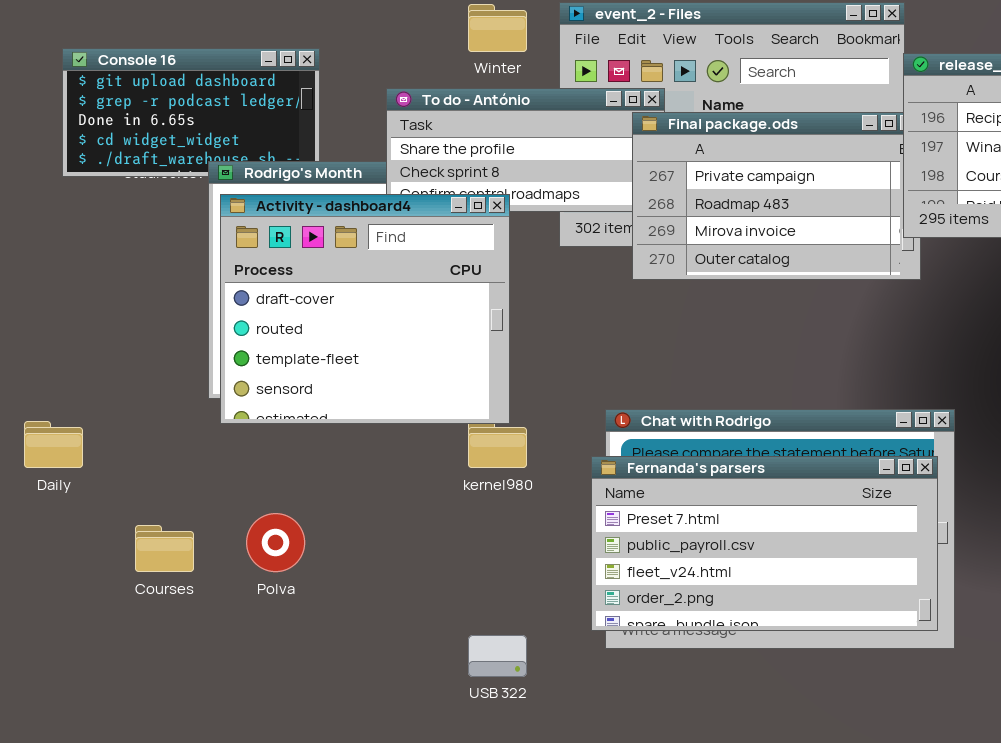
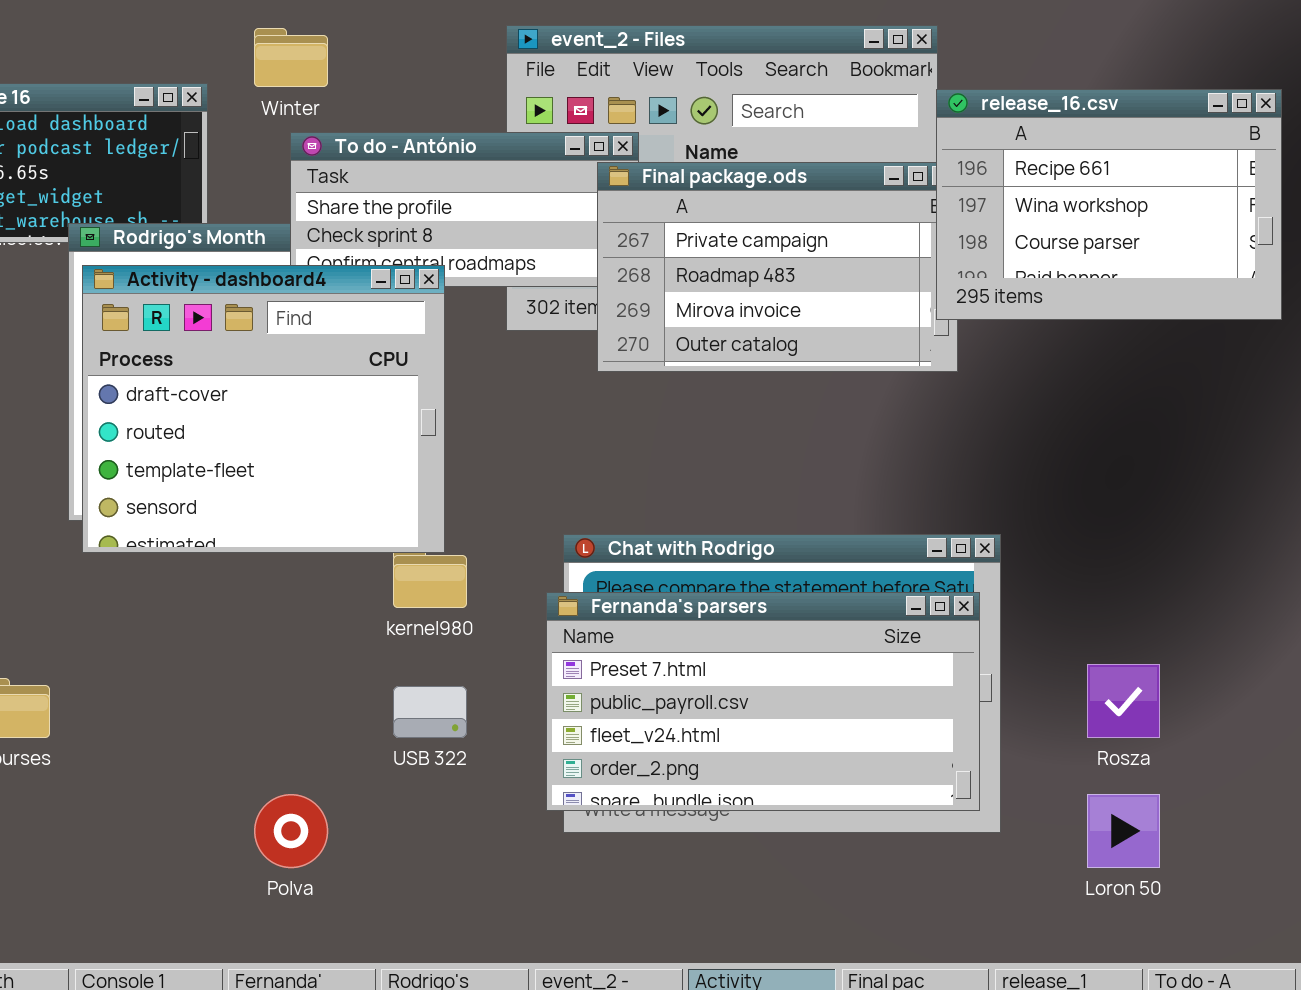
Winter: [468,4,527,52] -> [254,28,328,87], moved
Polva: [246,513,305,572] -> [254,794,328,868], moved
USB 322: [468,635,527,677] -> [393,686,467,738], moved

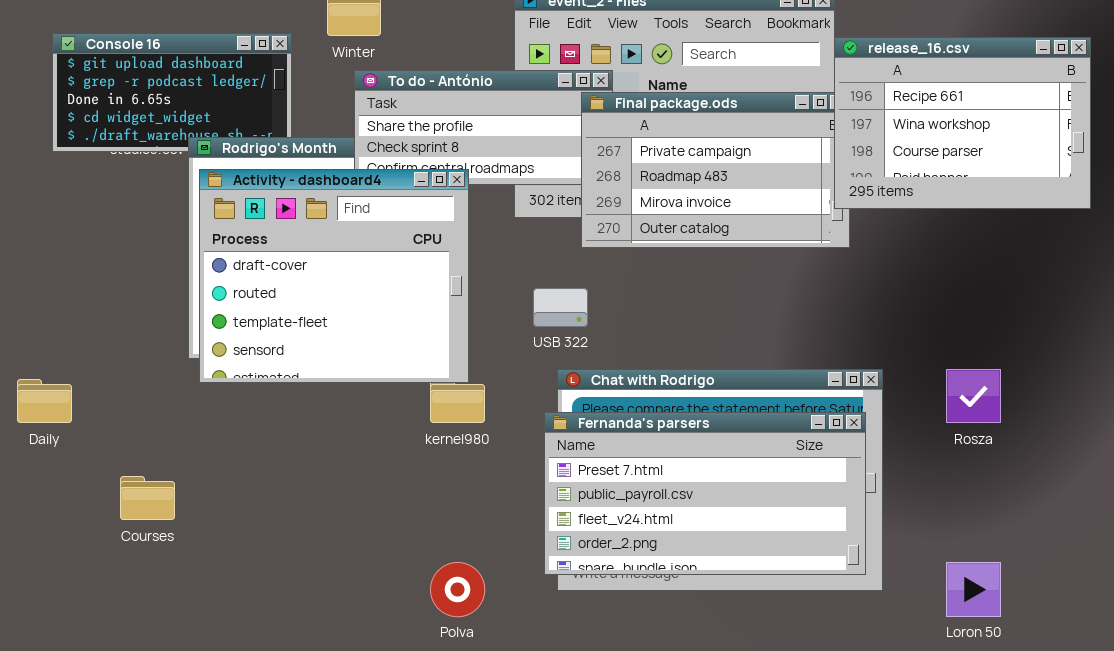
Rosza: [1087,664,1160,738] -> [946,369,1001,423], moved
USB 322: [393,686,467,738] -> [533,288,588,327], moved
Polva: [254,794,328,868] -> [430,562,485,617], moved

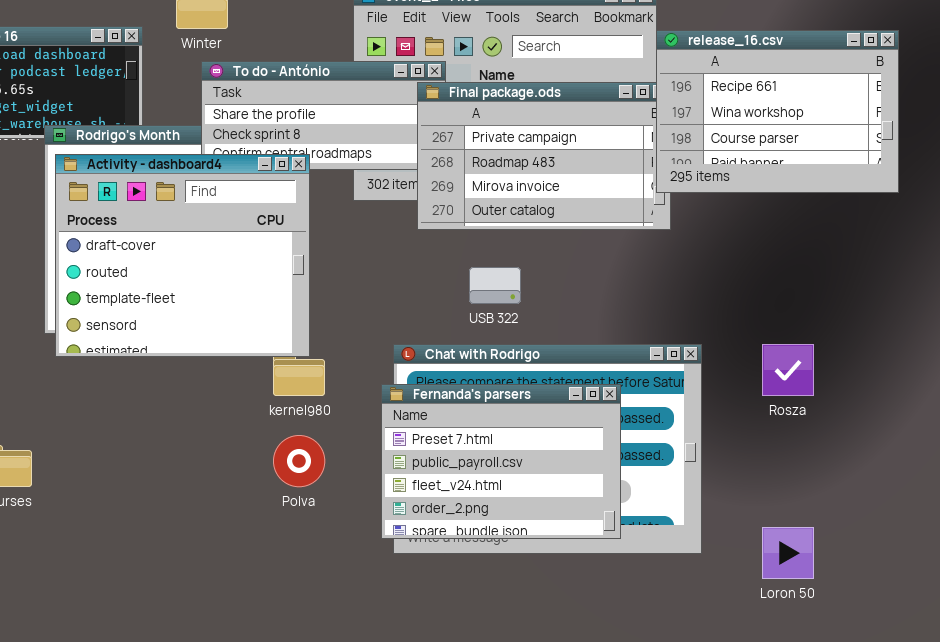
USB 322: [533,288,588,327] -> [469,267,521,304], moved
Fernanda's parsers: [544,412,866,575] -> [381,384,621,539], resized
Polva: [430,562,485,617] -> [273,435,325,487], moved

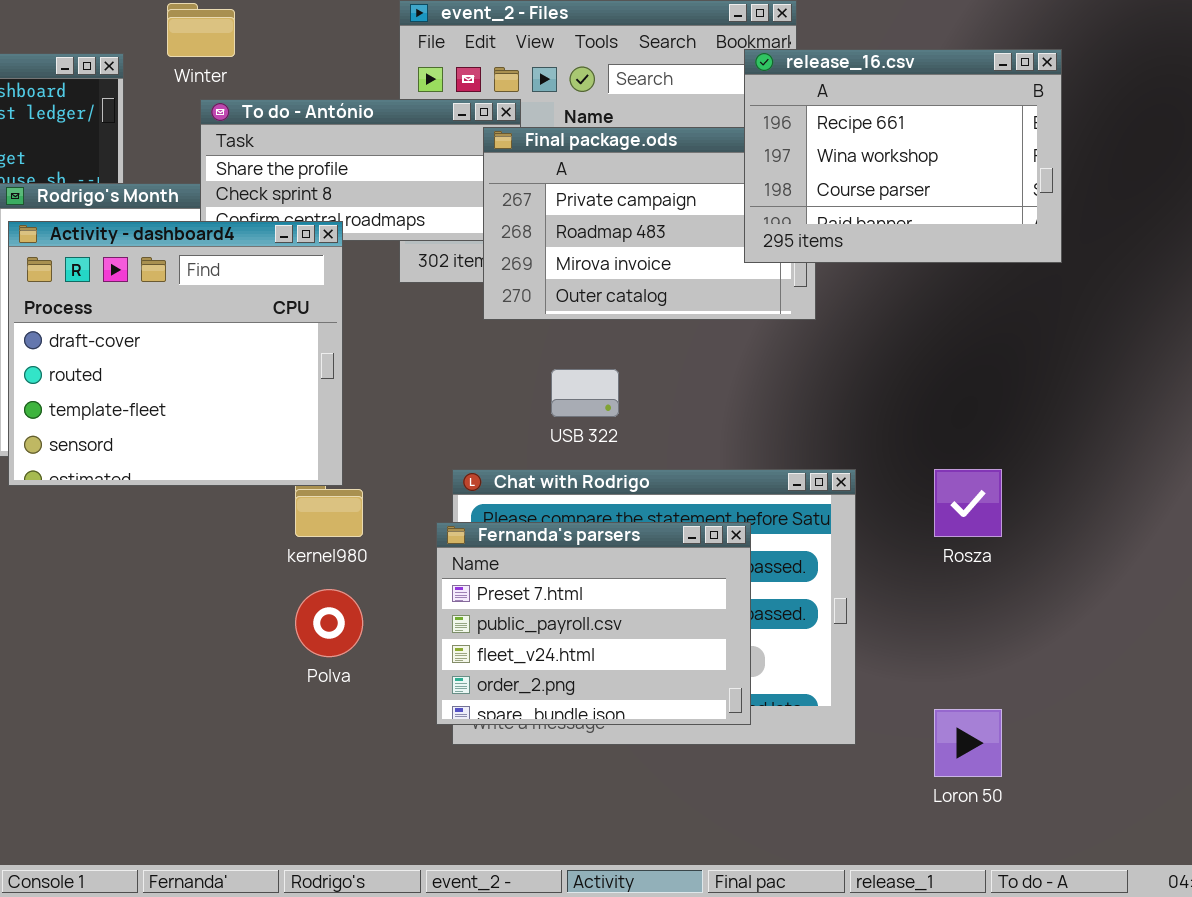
release_16.csv: [656,30,899,193] -> [744,49,1062,263], moved

